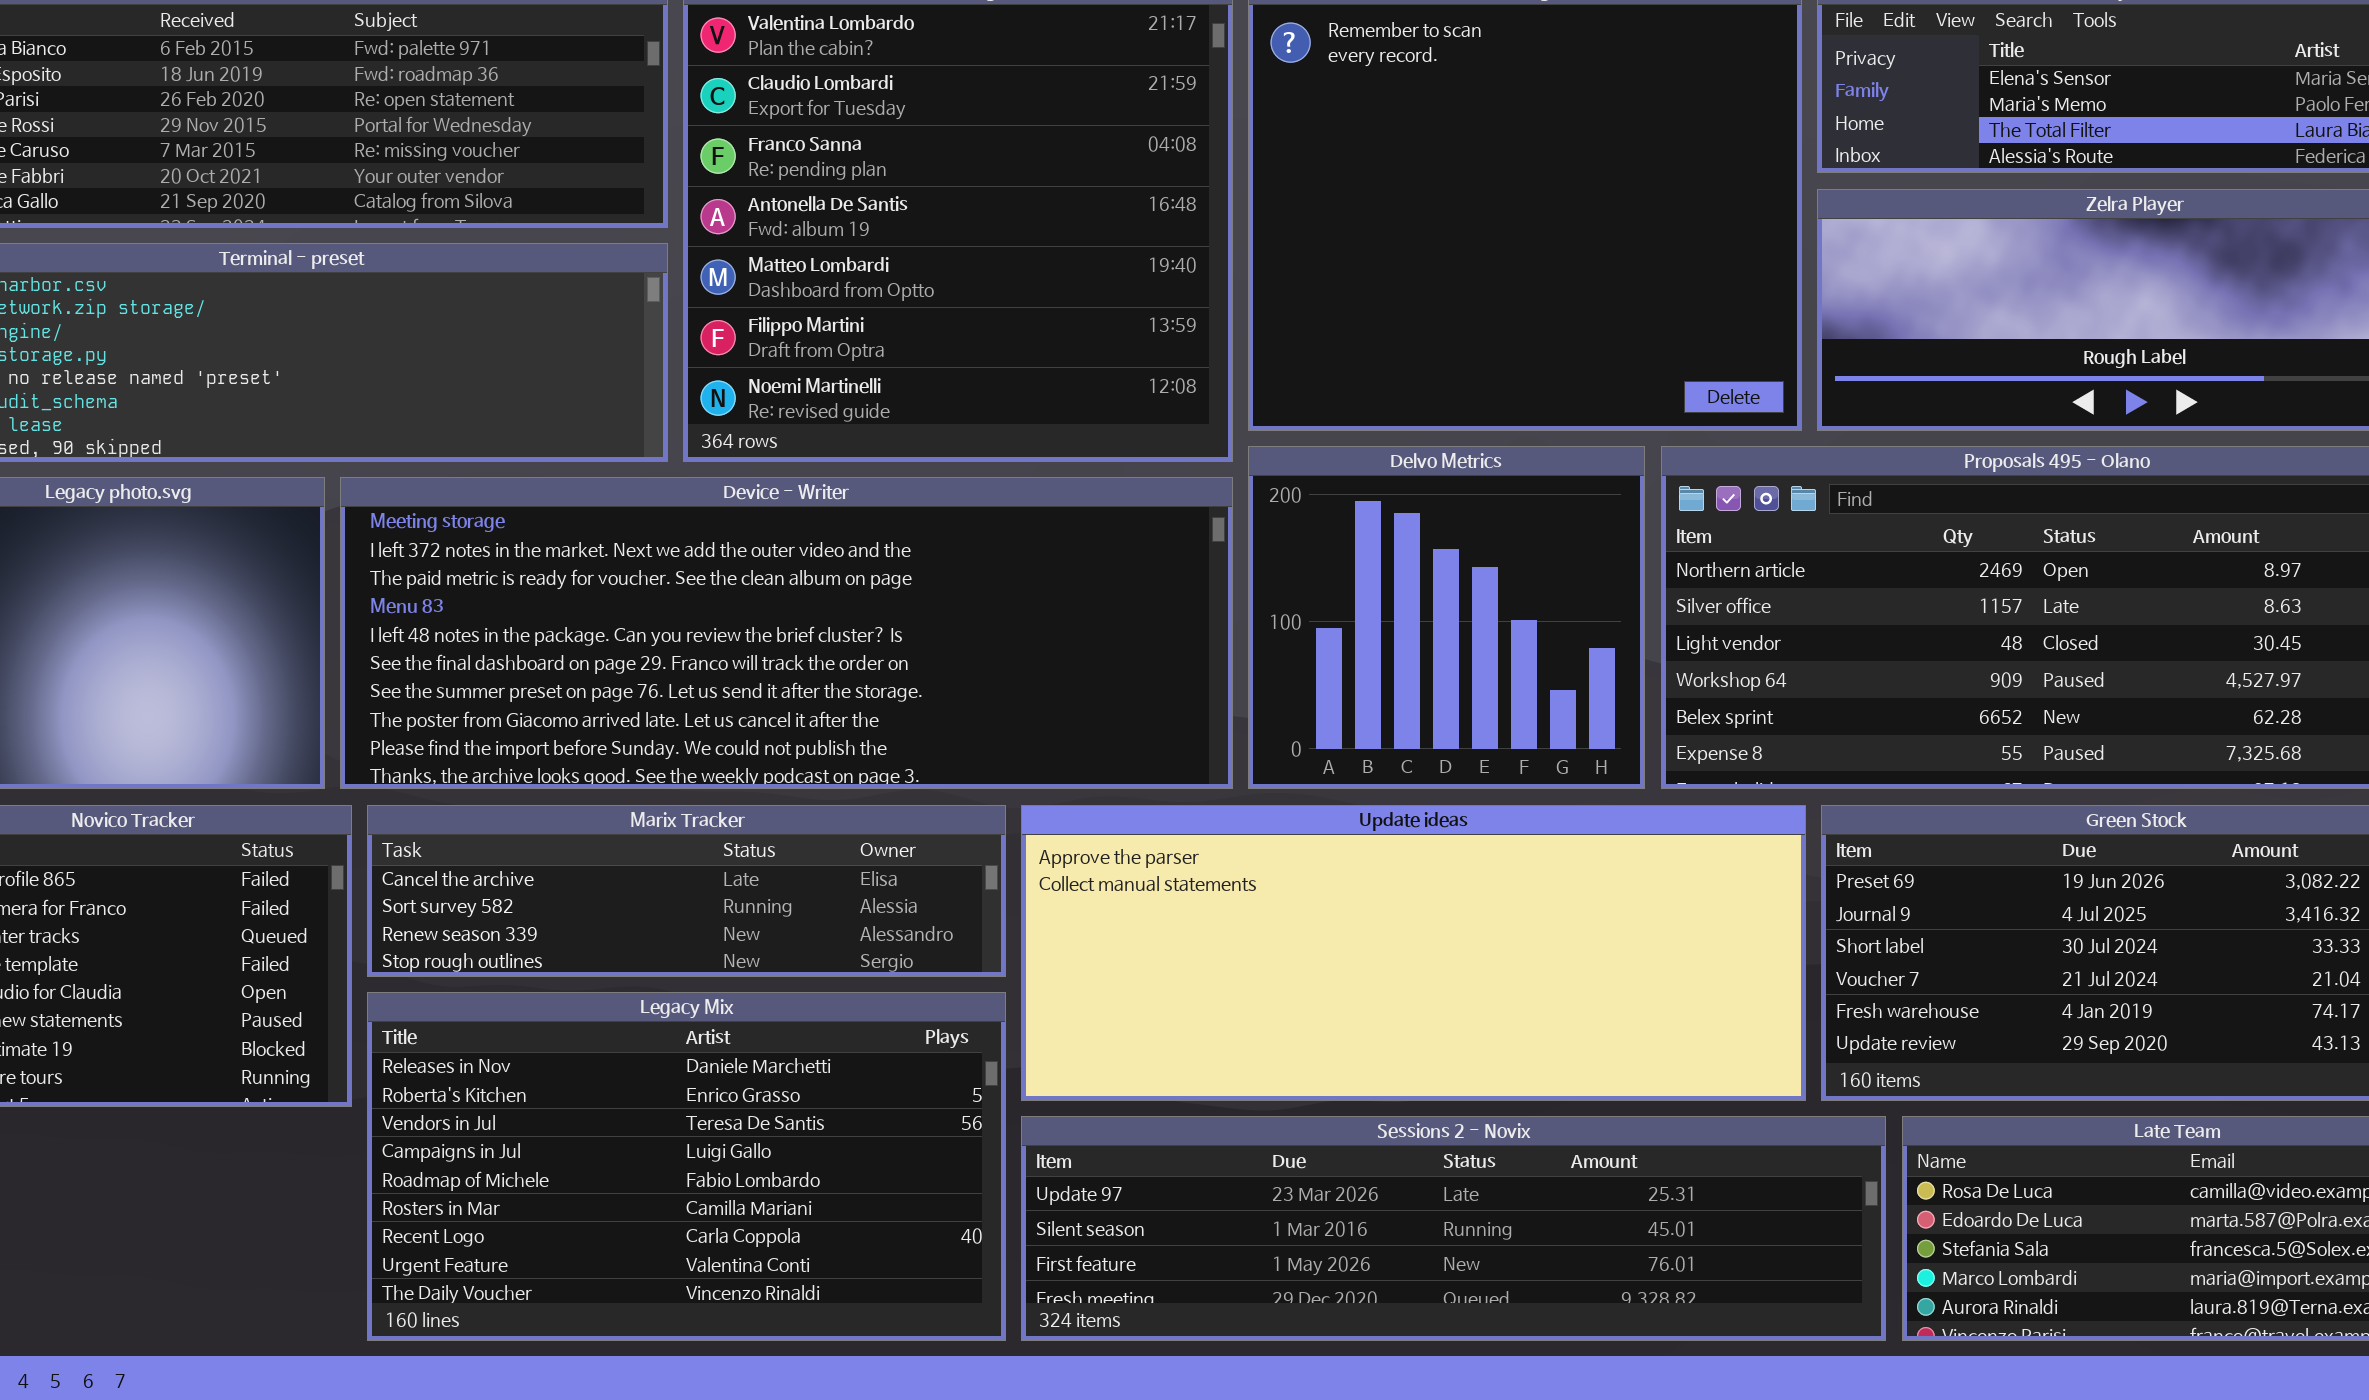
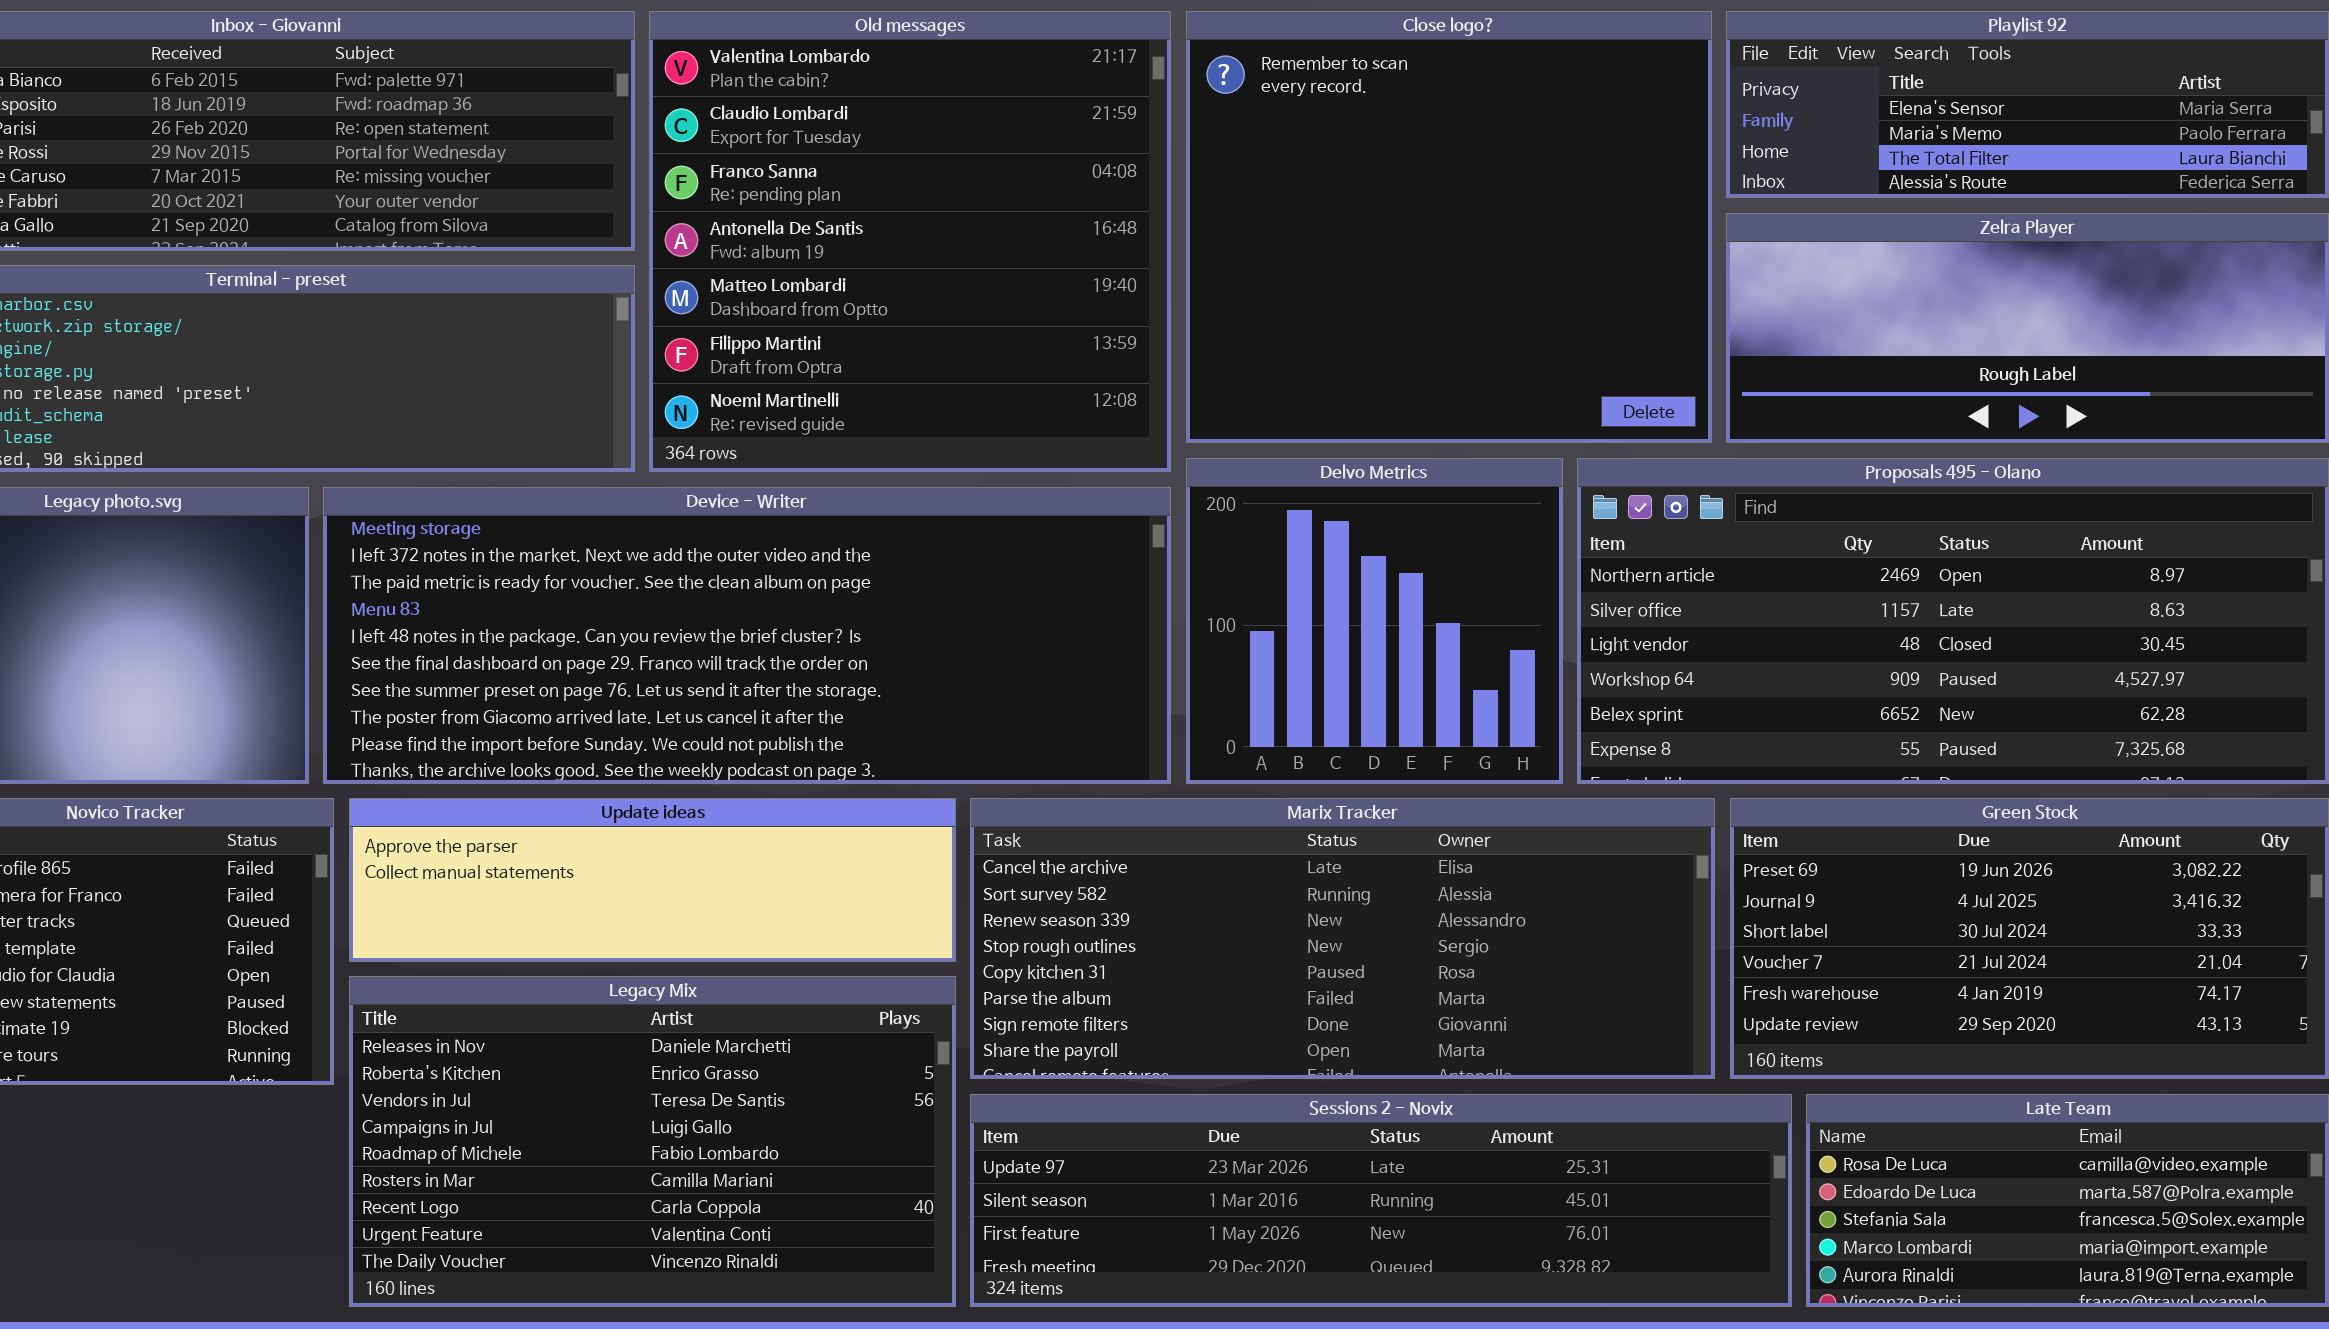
Marix Tracker: [367,805,1006,977] -> [970,798,1715,1079], moved, resized
Update ideas: [1021,805,1806,1101] -> [349,798,956,962], moved, resized

